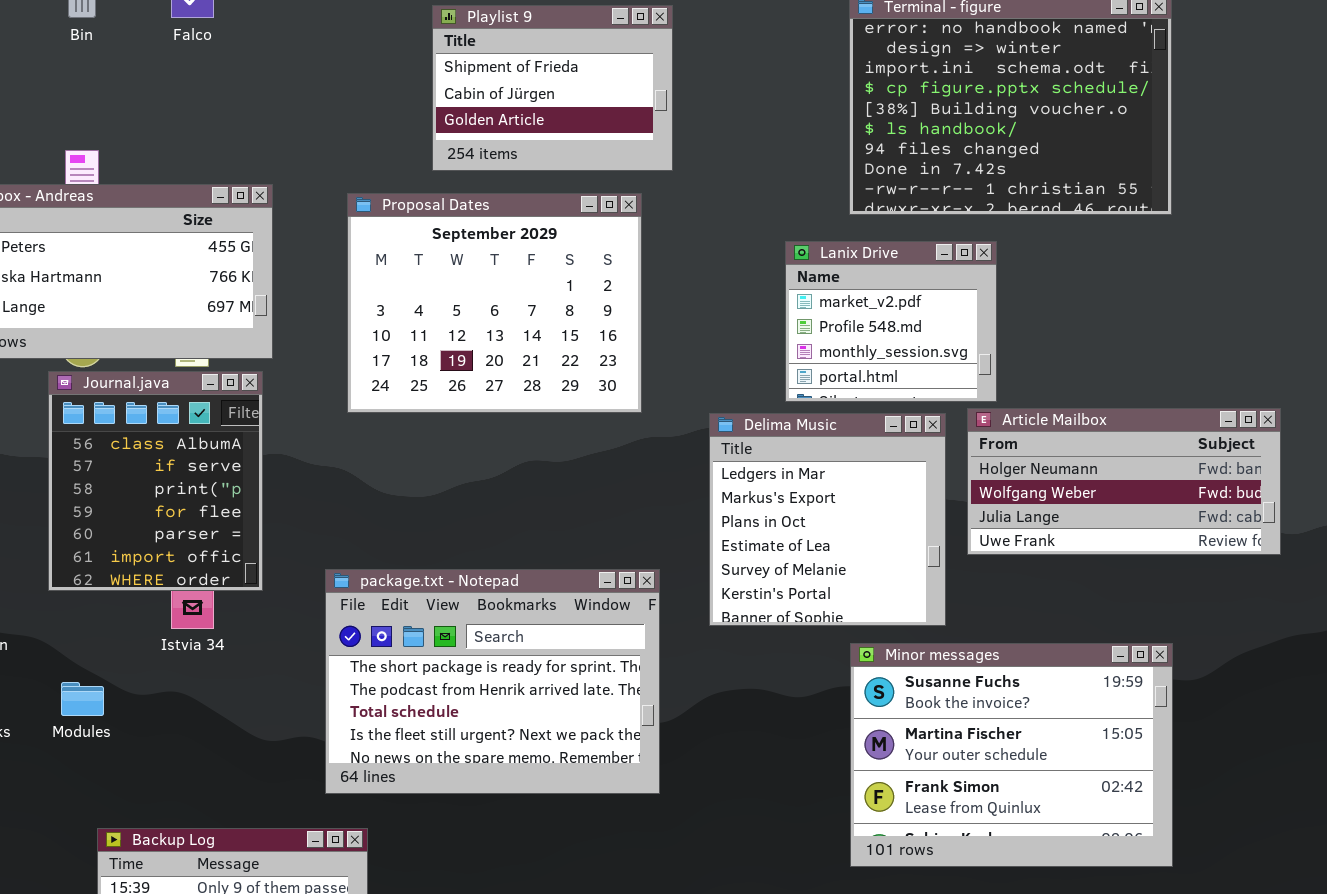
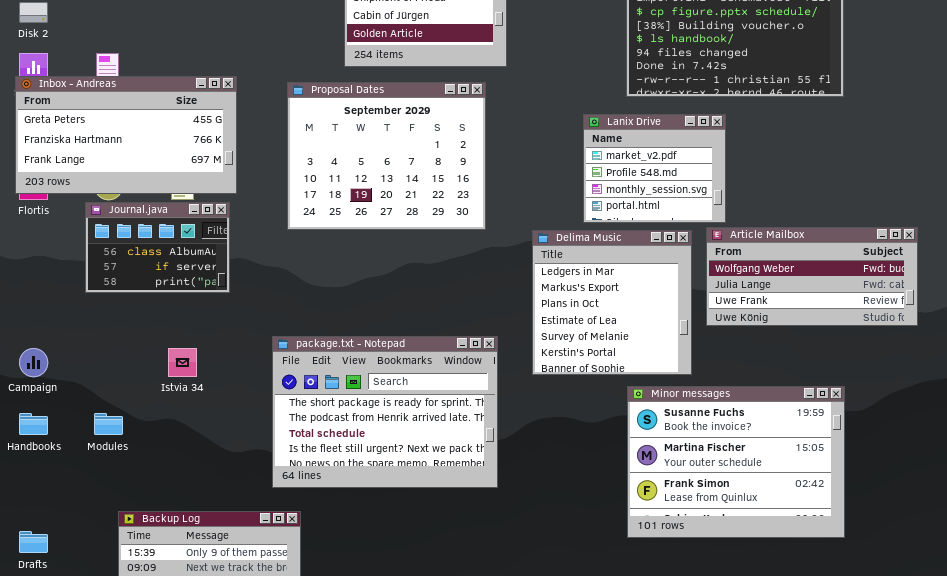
Journal.java: [48,371,263,591] -> [85,202,230,293], resized
Article Mailbox: [967,408,1281,555] -> [706,227,918,326], scrolled down 1 row

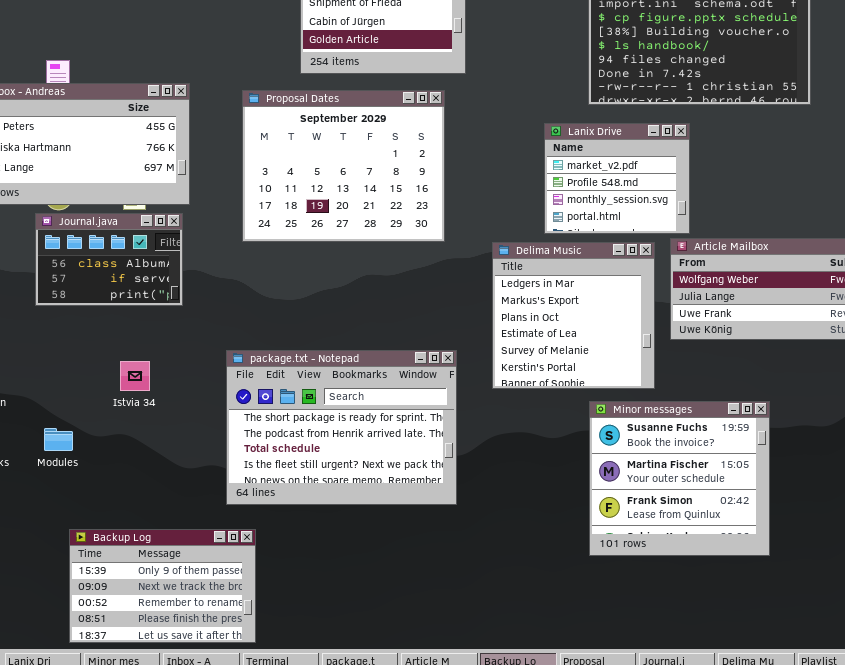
Minor messages: [627,386,845,538] -> [589,401,770,556], resized

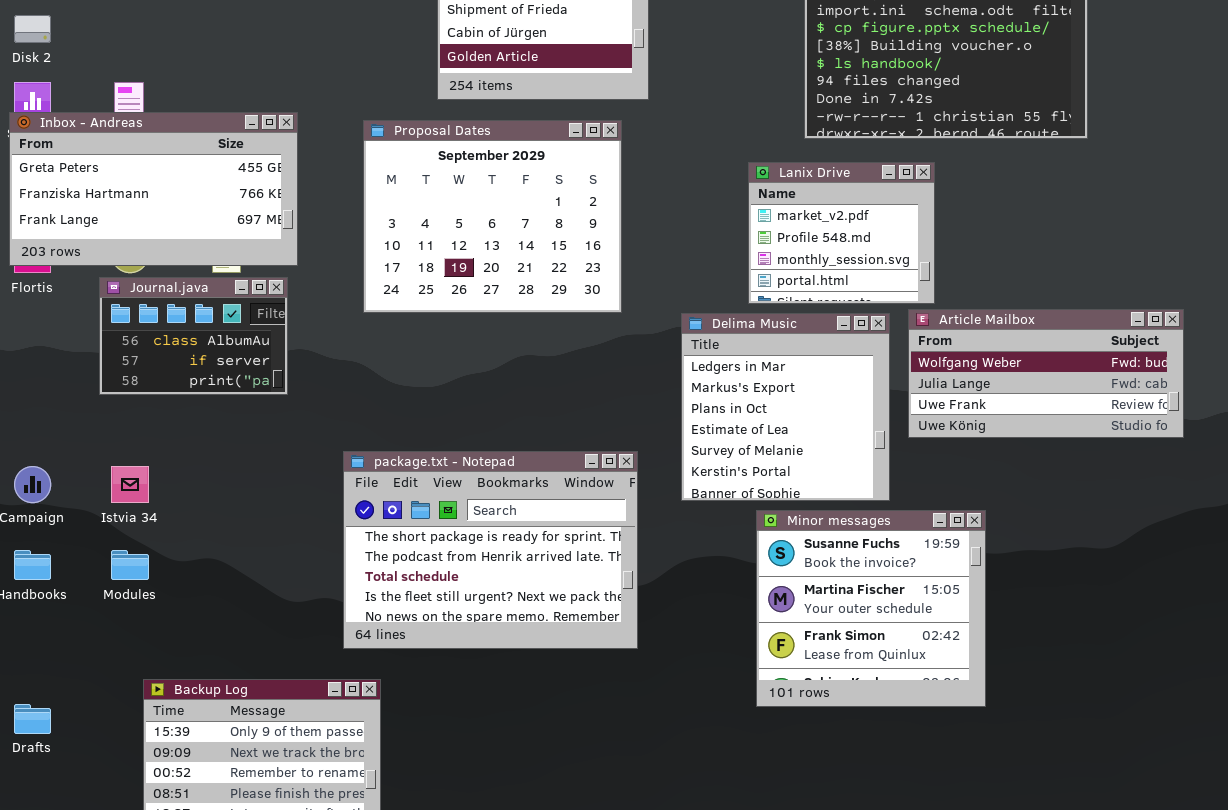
Istvia 34: [120,361,150,391] -> [111,466,149,503], moved
Minor messages: [589,401,770,556] -> [756,510,986,707], moved

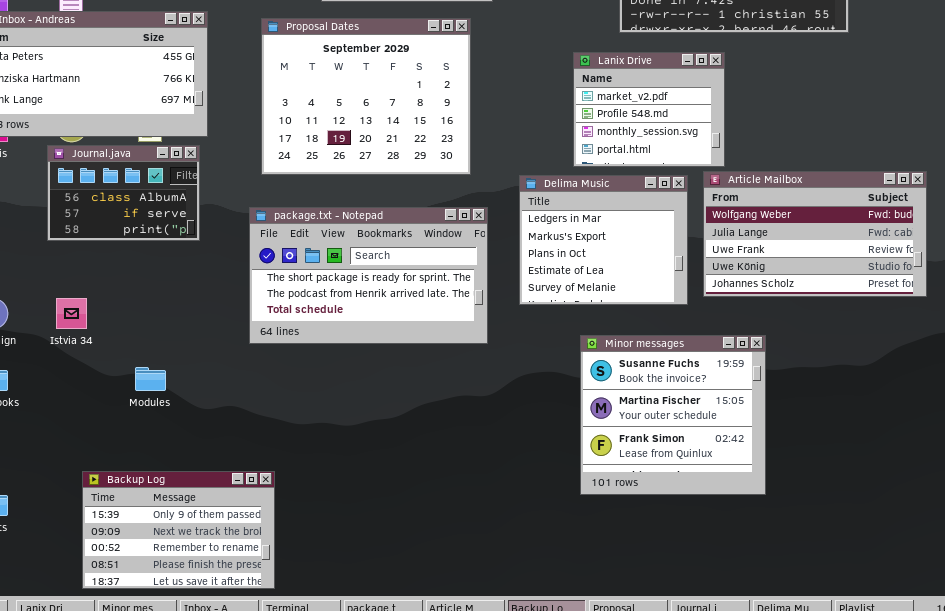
Article Mailbox: [908,309,1184,438] -> [703,171,927,297], resized
Delima Music: [681,313,890,501] -> [519,175,688,305], resized
package.txt - Notepad: [343,451,638,649] -> [249,207,488,344], moved, resized
Modules: [111,550,149,580] -> [135,367,166,391], moved

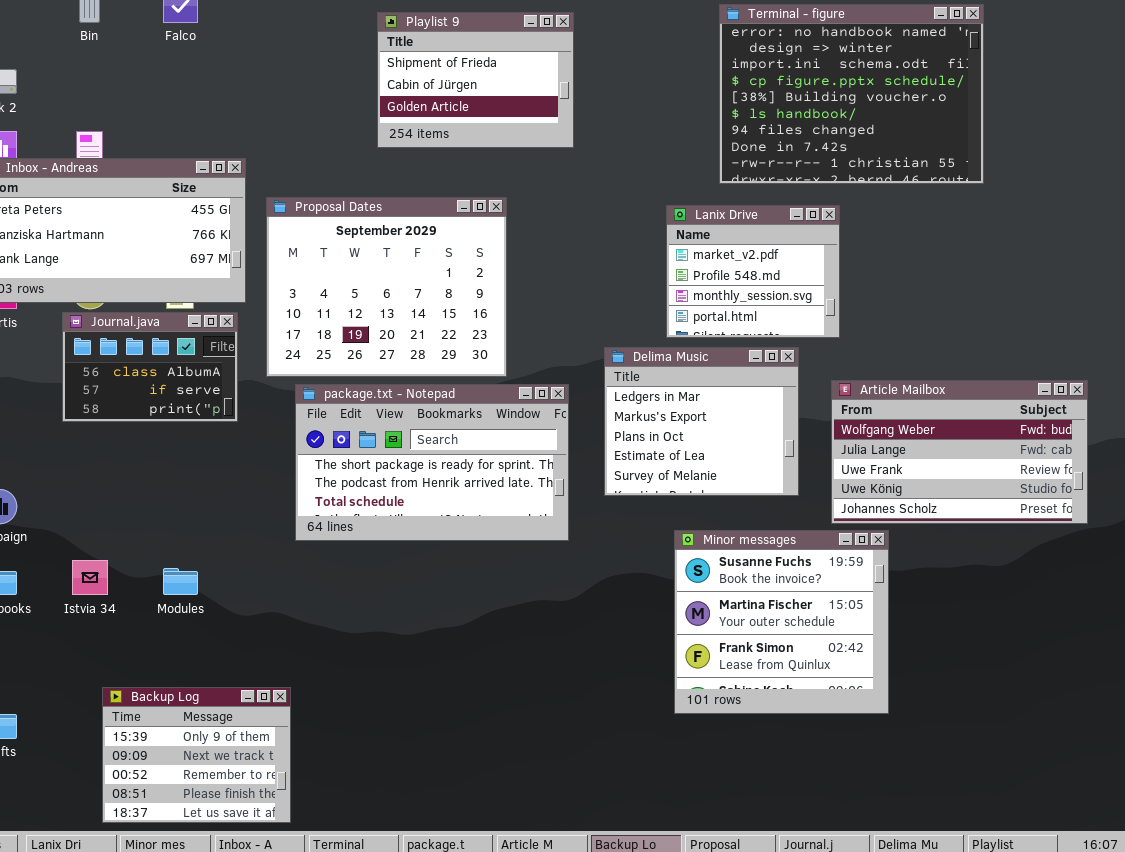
Proposal Dates: [261,18,471,175] -> [266,197,507,377], moved
Article Mailbox: [703,171,927,297] -> [831,380,1088,524], moved
Istvia 34: [56,298,87,329] -> [72,560,108,595], moved
Backup Log: [82,471,275,589] -> [102,687,291,823], resized

